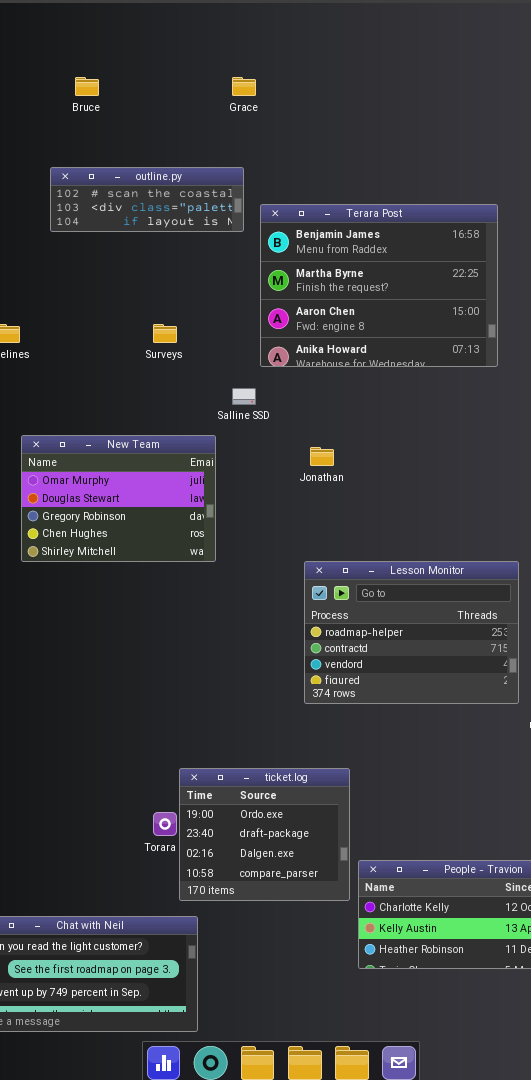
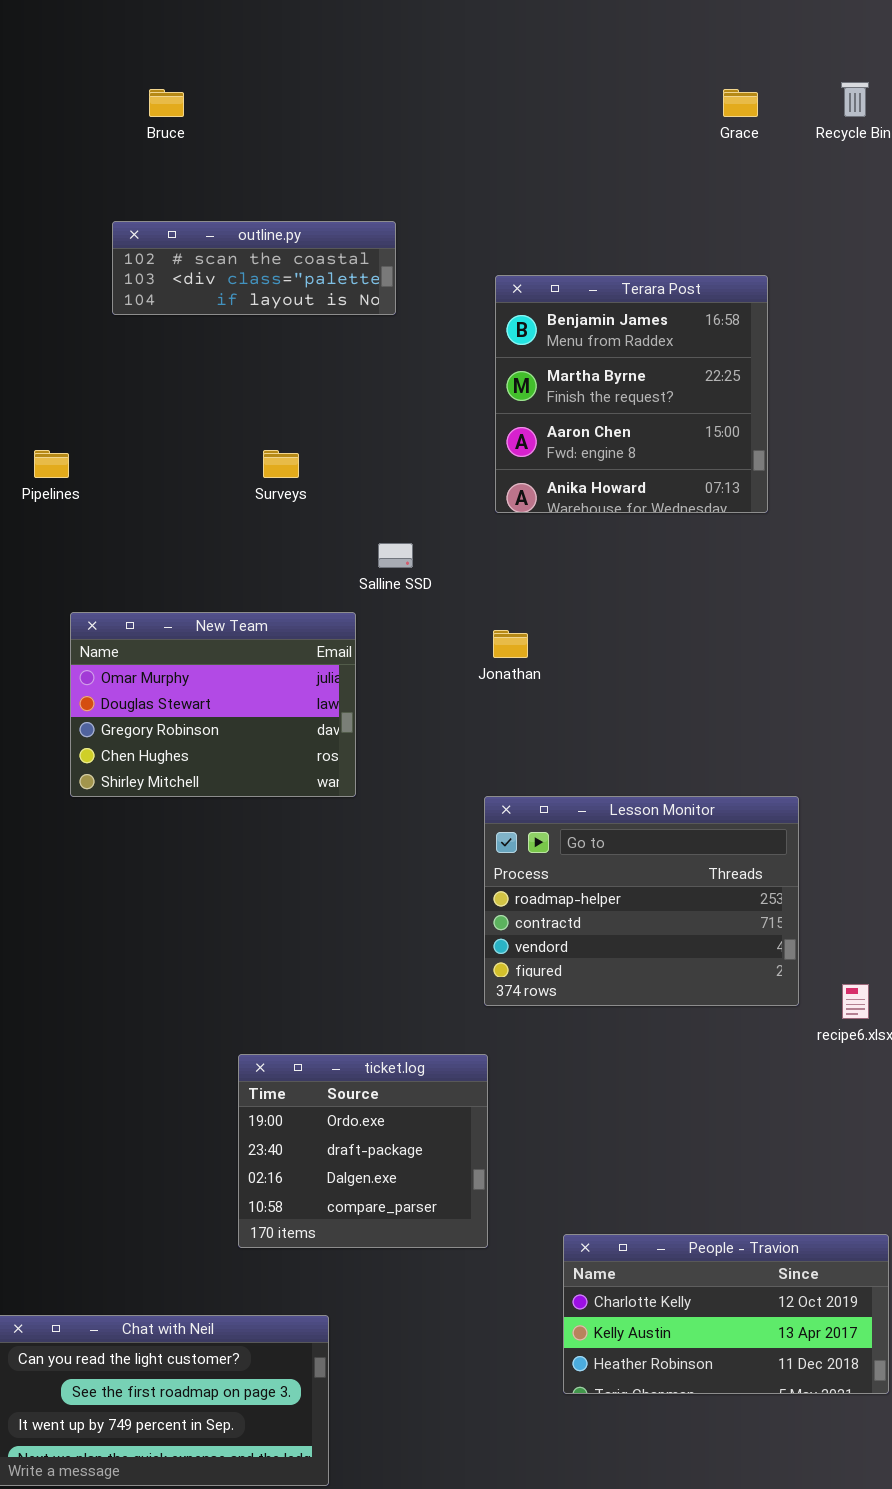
Grace: [232,77,256,96] -> [723,89,758,117], moved
Terara Post: [260,204,498,367] -> [495,275,768,513], resized
ticket.log: [179,768,350,901] -> [238,1054,488,1248], moved

